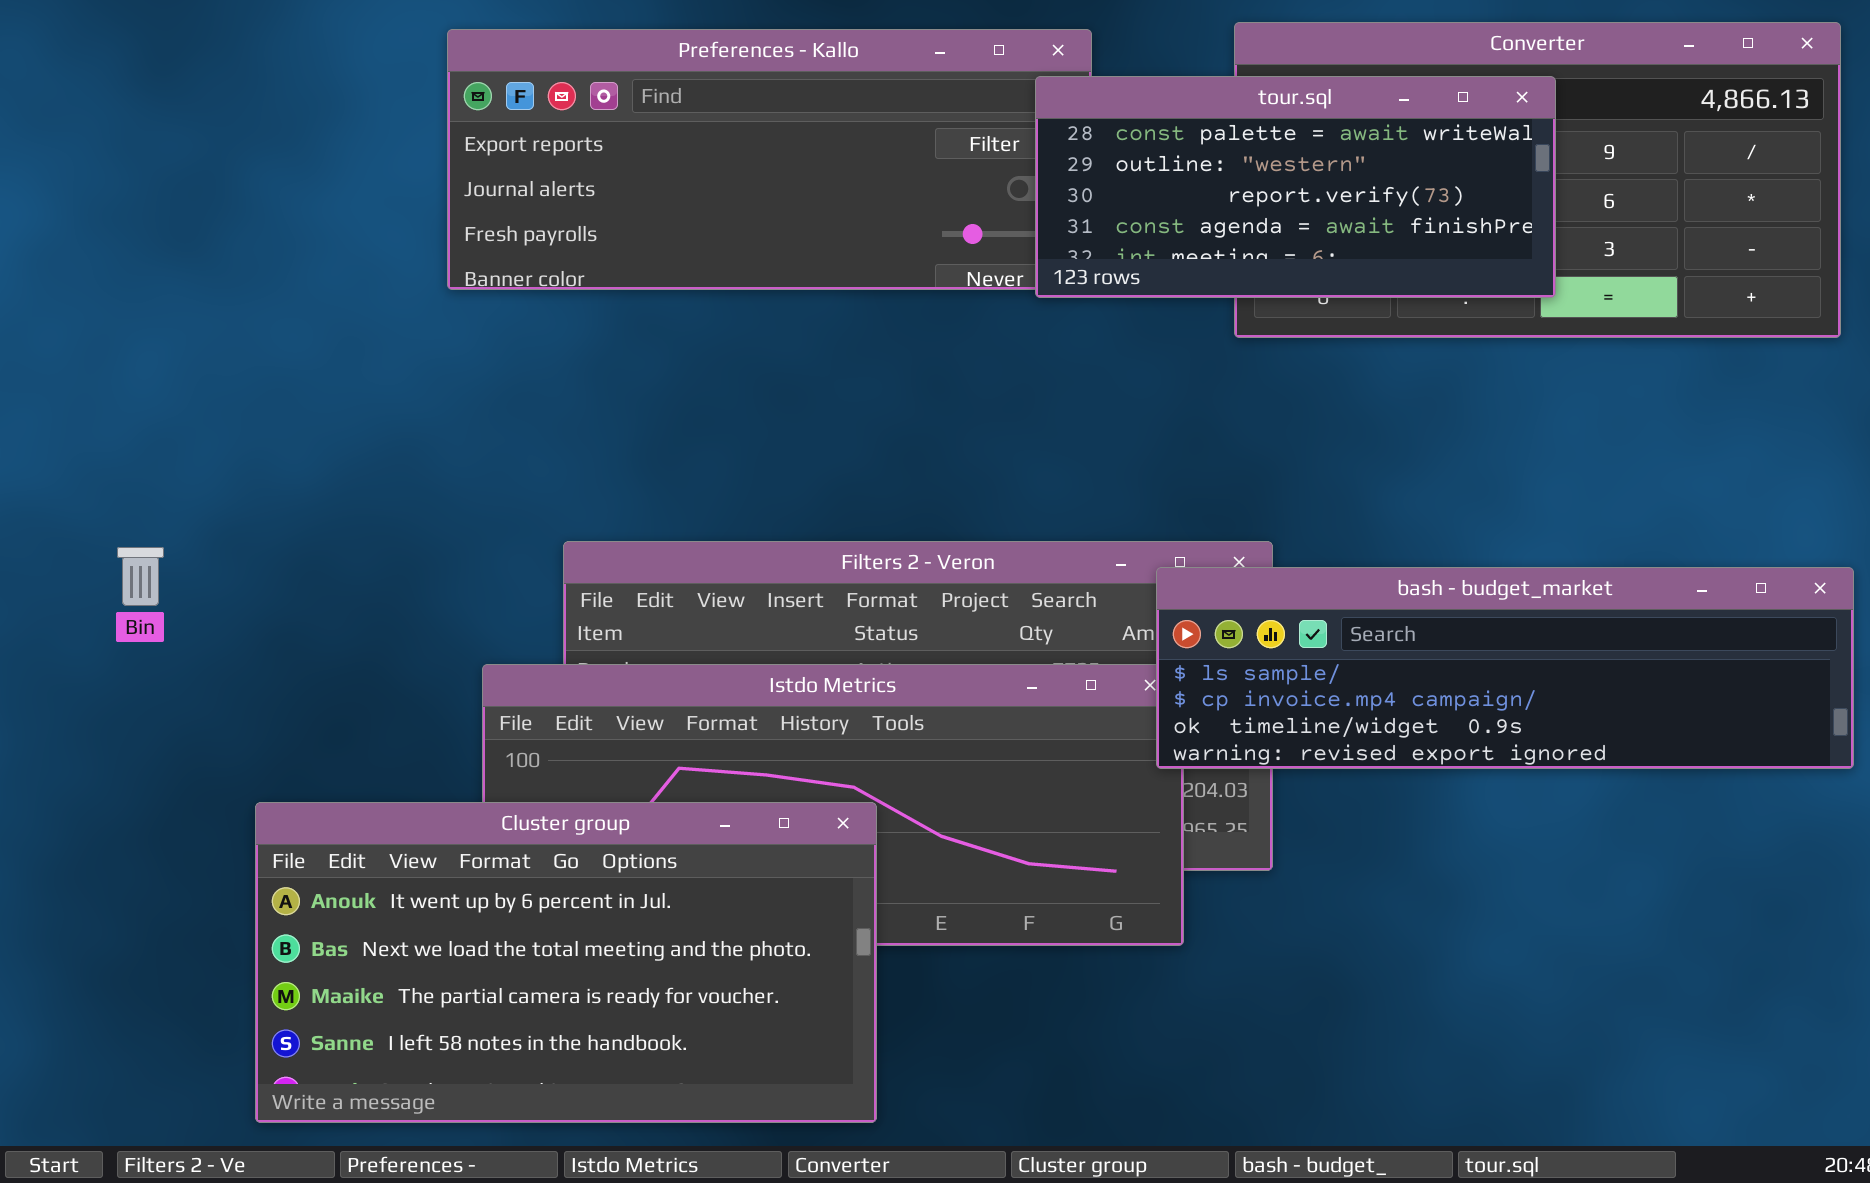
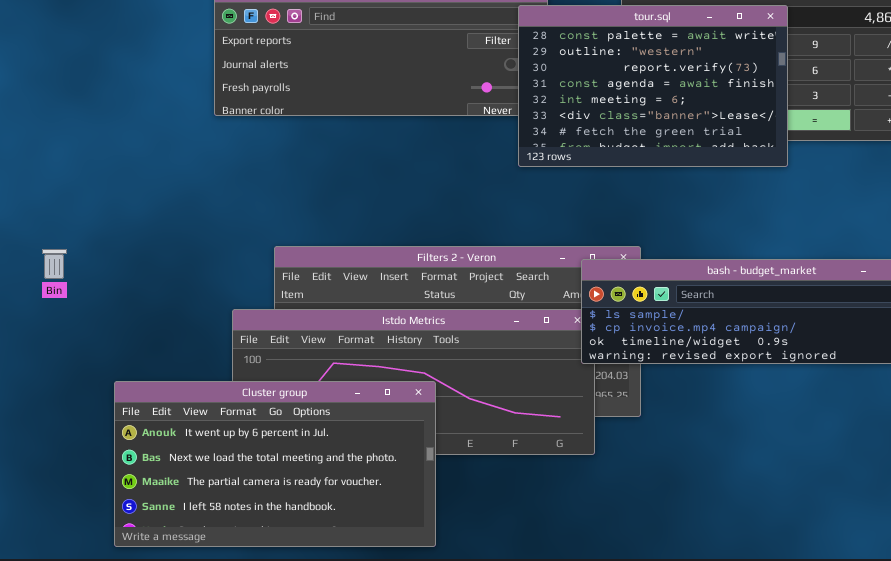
tour.sql: [1035,76,1556,298] -> [518,5,788,167], resized

